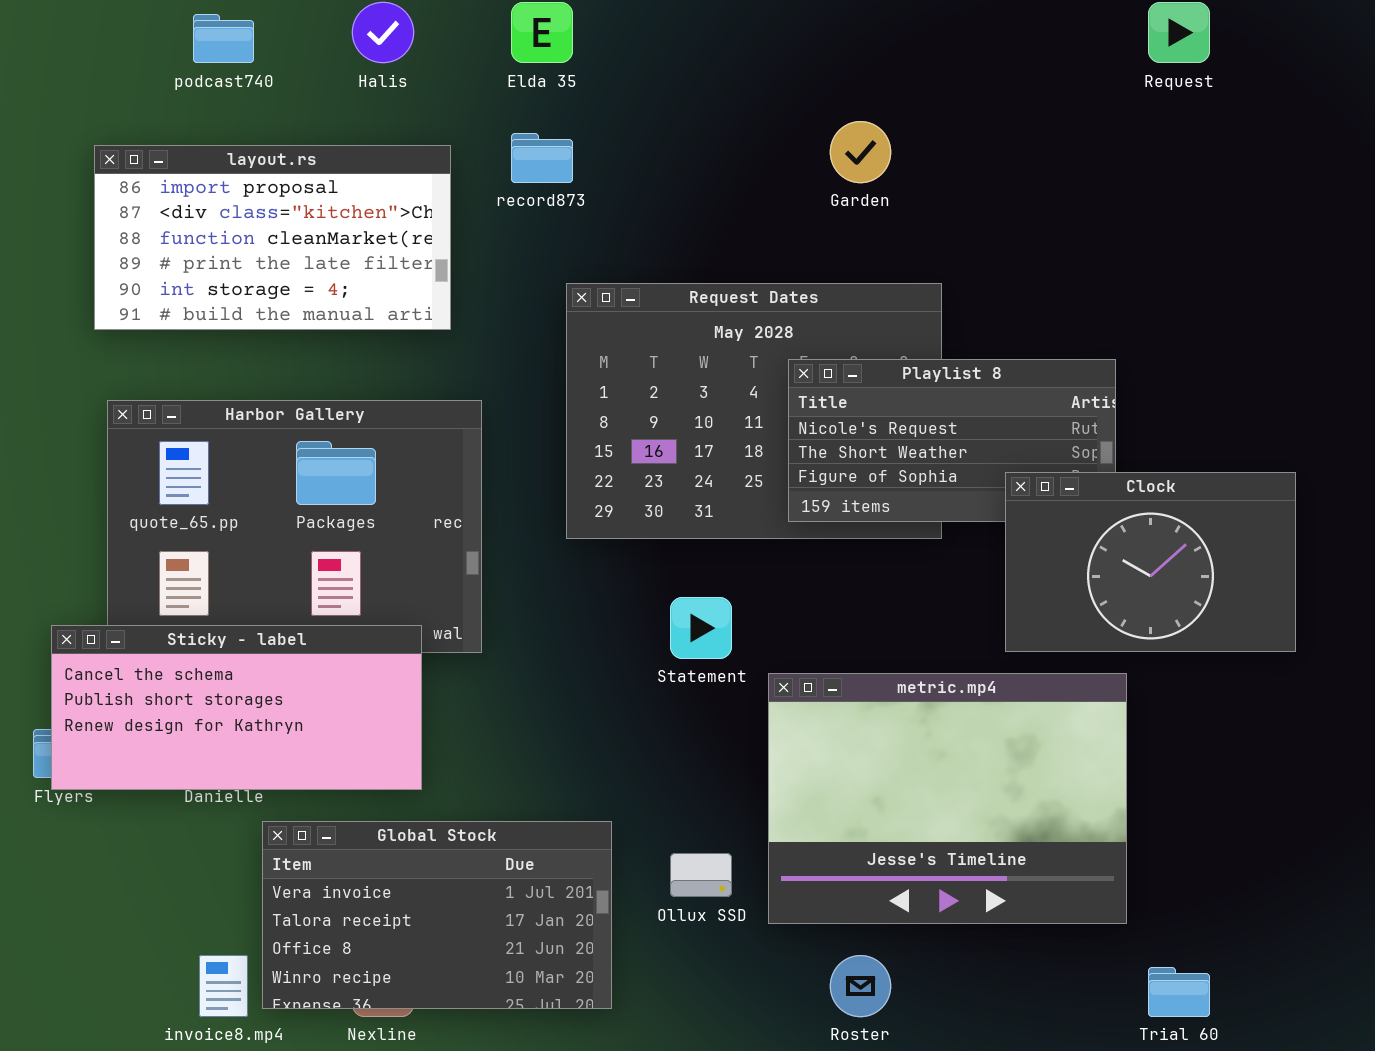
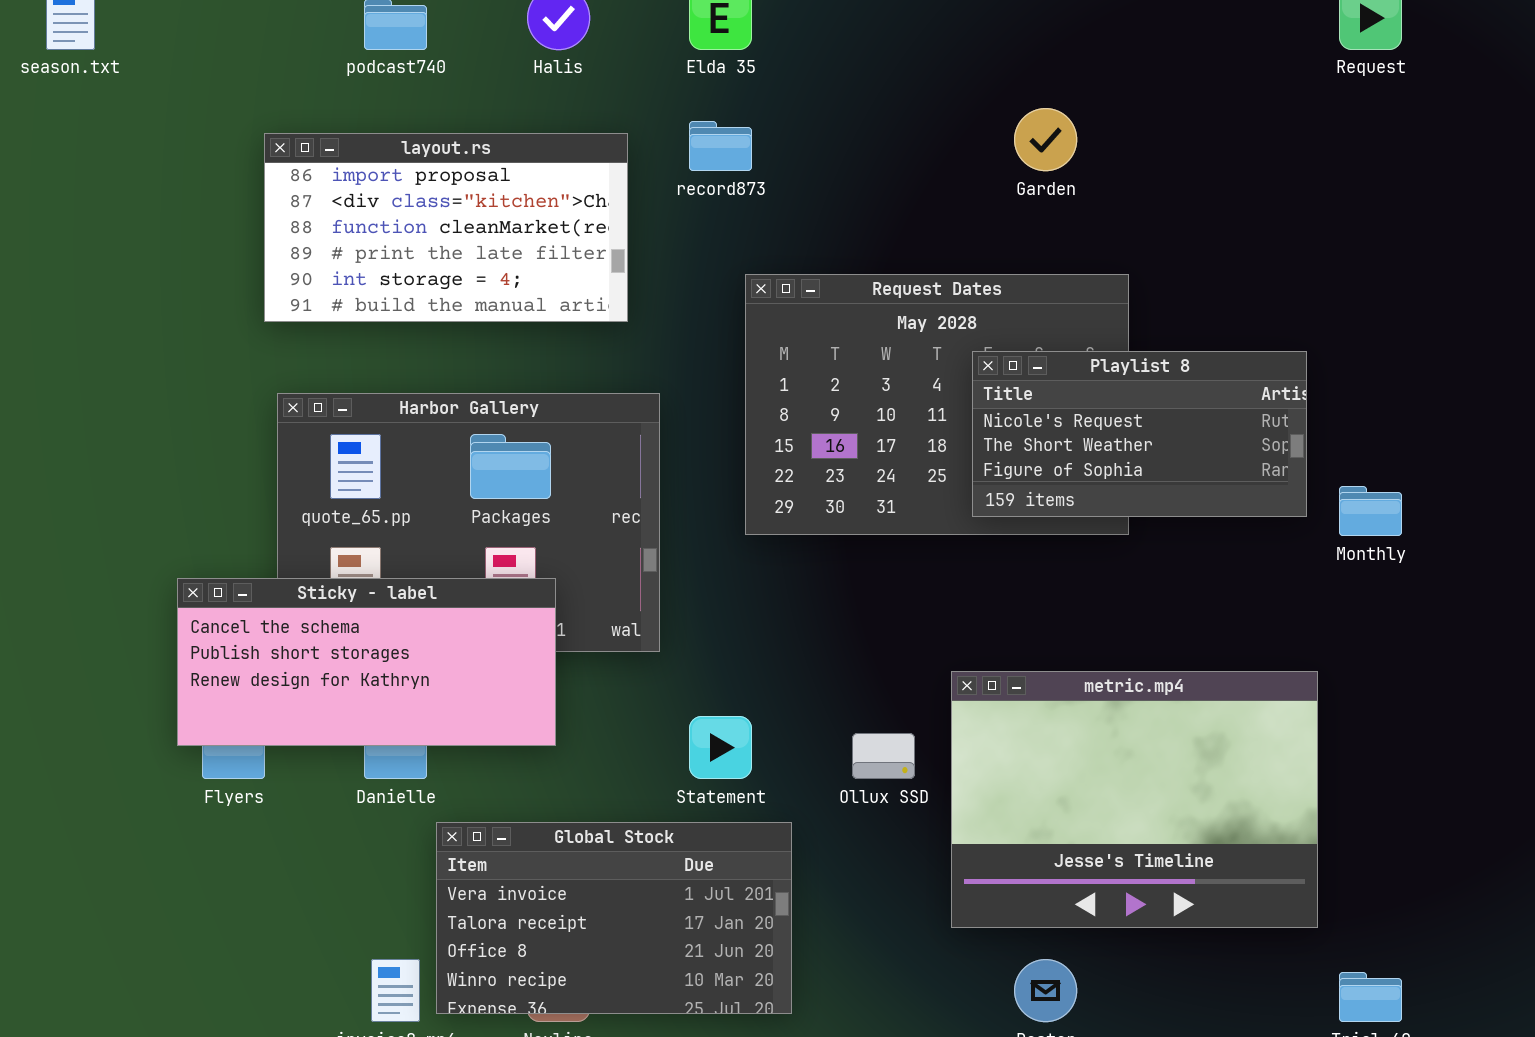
Clock: [1005,472,1296,652] -> none, closed
Statement: [670,597,732,659] -> [689,716,752,779], moved
Sticky - label: [51,625,422,790] -> [177,578,556,746], moved
Ollux SSD: [670,853,732,897] -> [852,733,915,779], moved

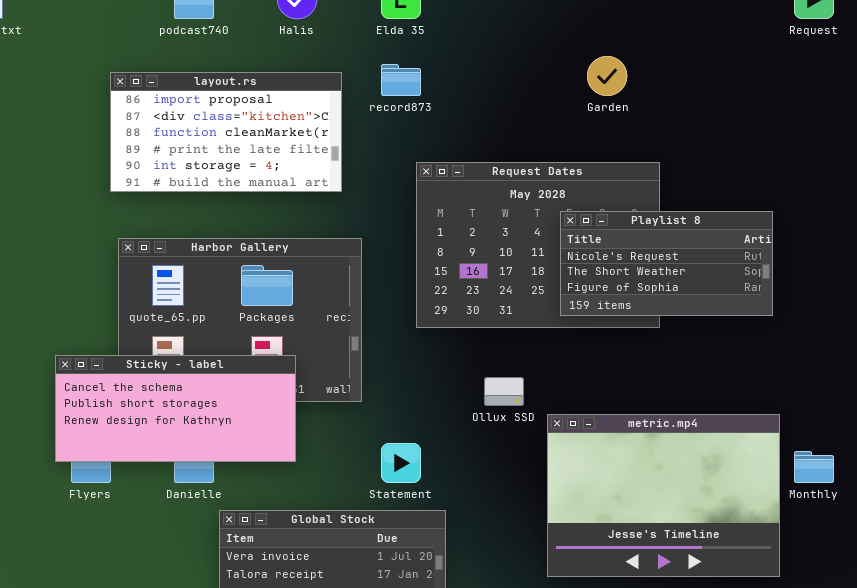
Monthly: [1339,486,1402,536] -> [794,451,834,483], moved
Ollux SSD: [852,733,915,779] -> [484,377,524,406], moved

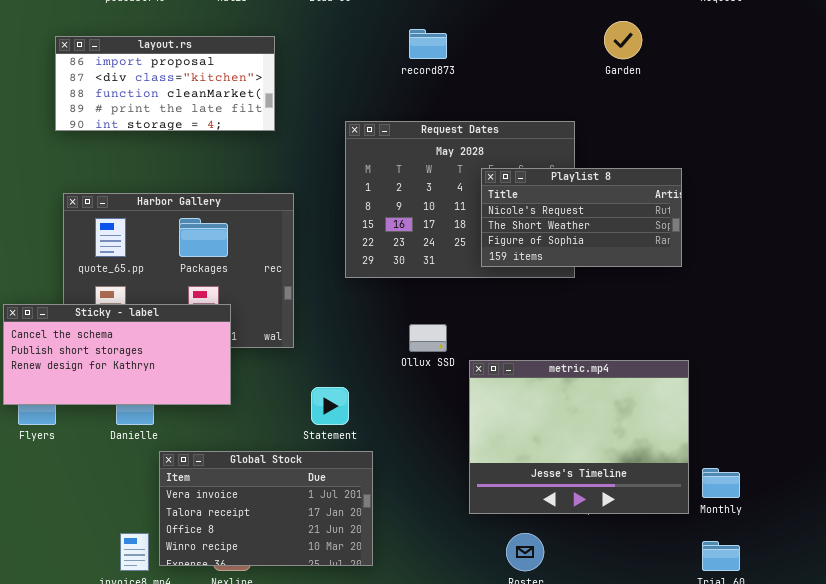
Garden: [587,56,627,96] -> [604,21,642,59], moved
record873: [381,64,421,96] -> [409,29,447,59], moved
layout.rs: [110,72,342,192] -> [55,36,275,131], resized
Monthly: [794,451,834,483] -> [702,468,740,498], moved

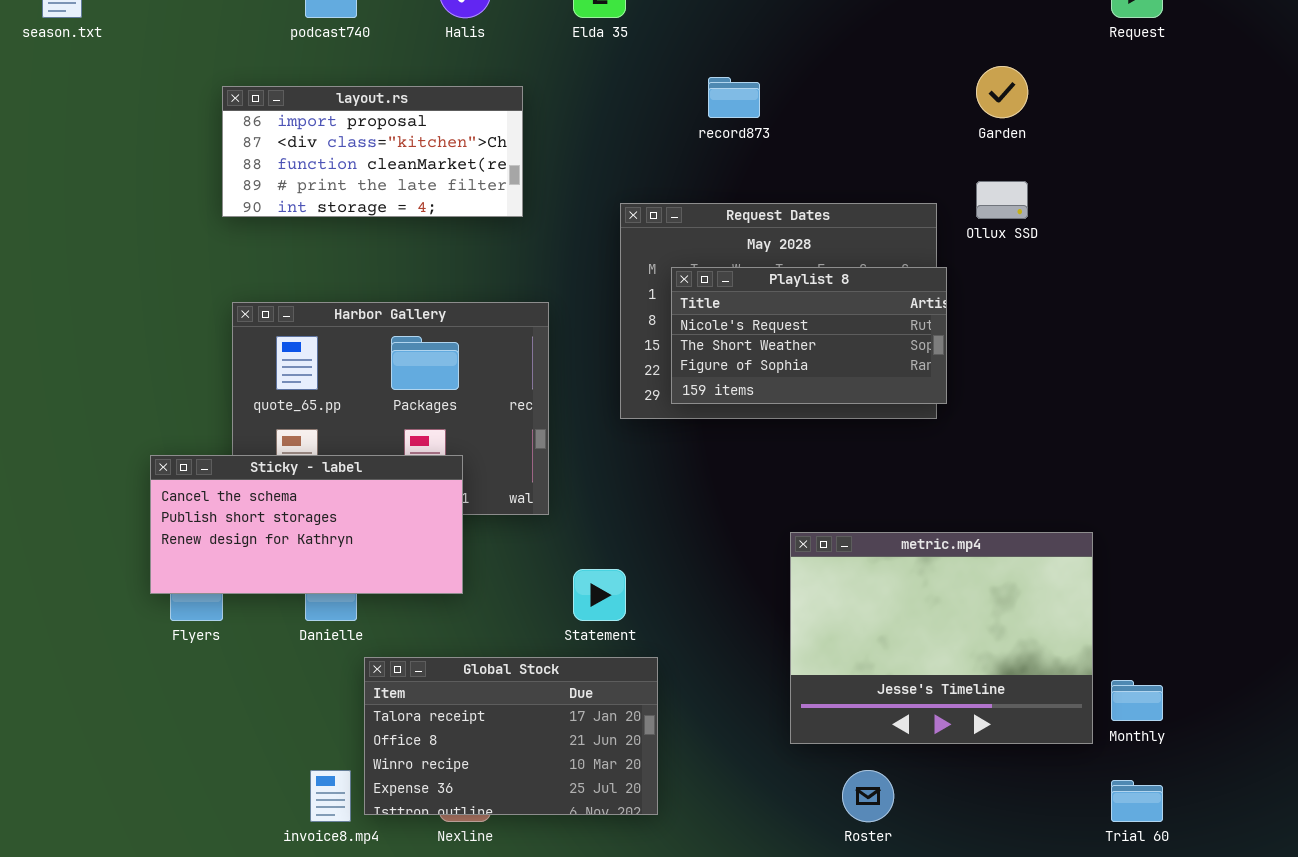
Playlist 8: [481,168,682,267] -> [671,267,947,404], moved
Ollux SSD: [409,324,447,352] -> [976,181,1028,219], moved
Global Stock: [159,451,373,566] -> [364,657,658,815], scrolled down 1 row

